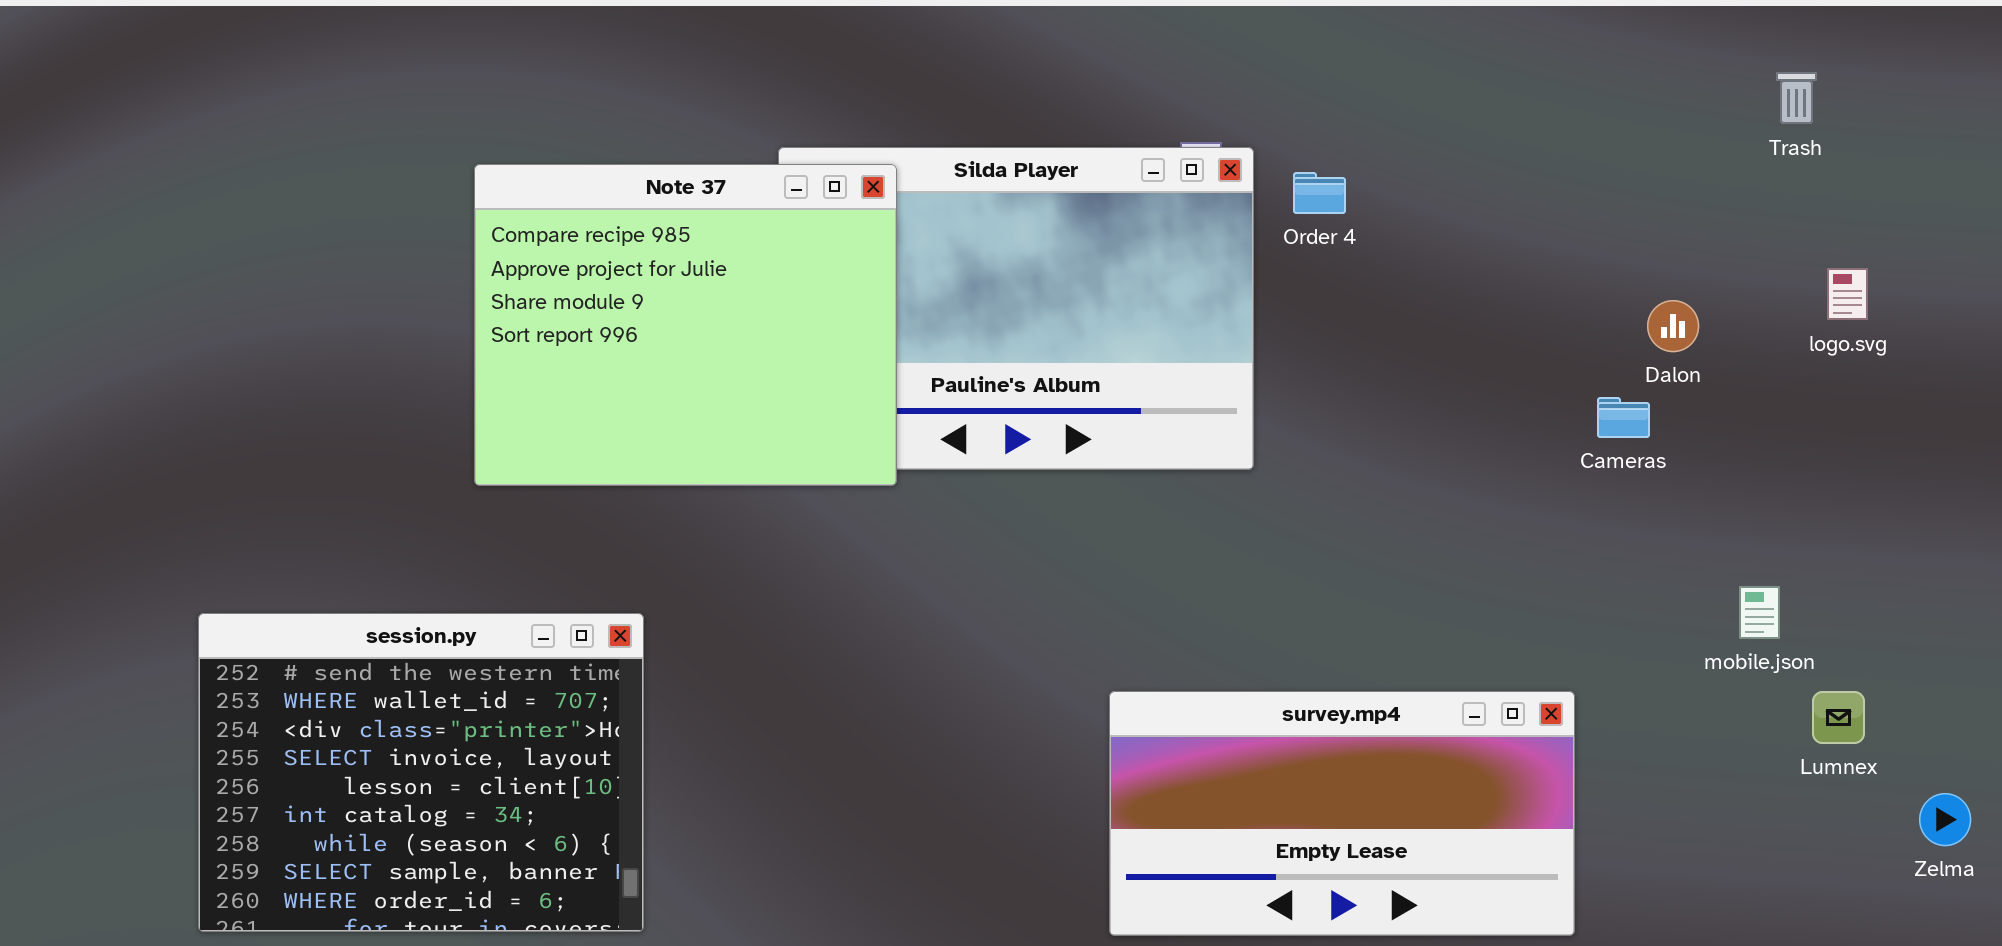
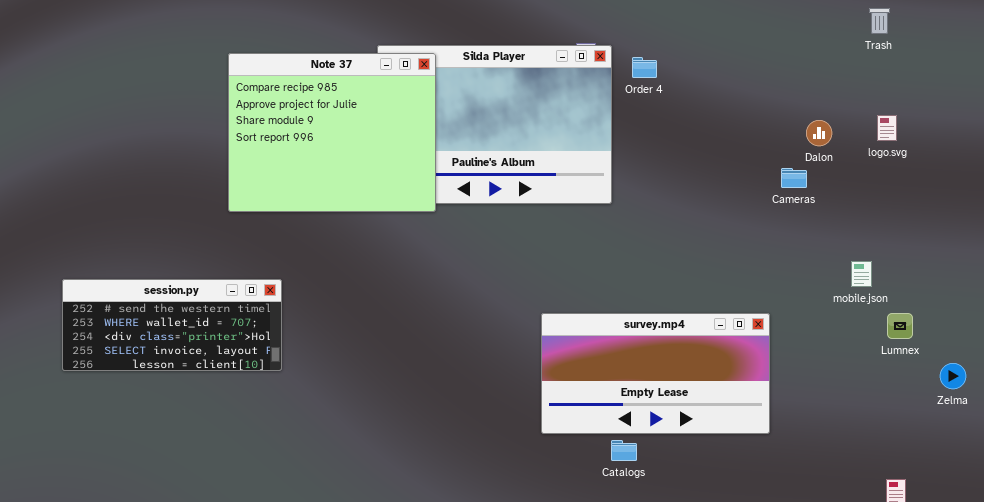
logo.svg: [1827,268,1868,320] -> [877,115,897,141], moved
session.py: [198,613,644,932] -> [62,279,282,371], moved, resized

